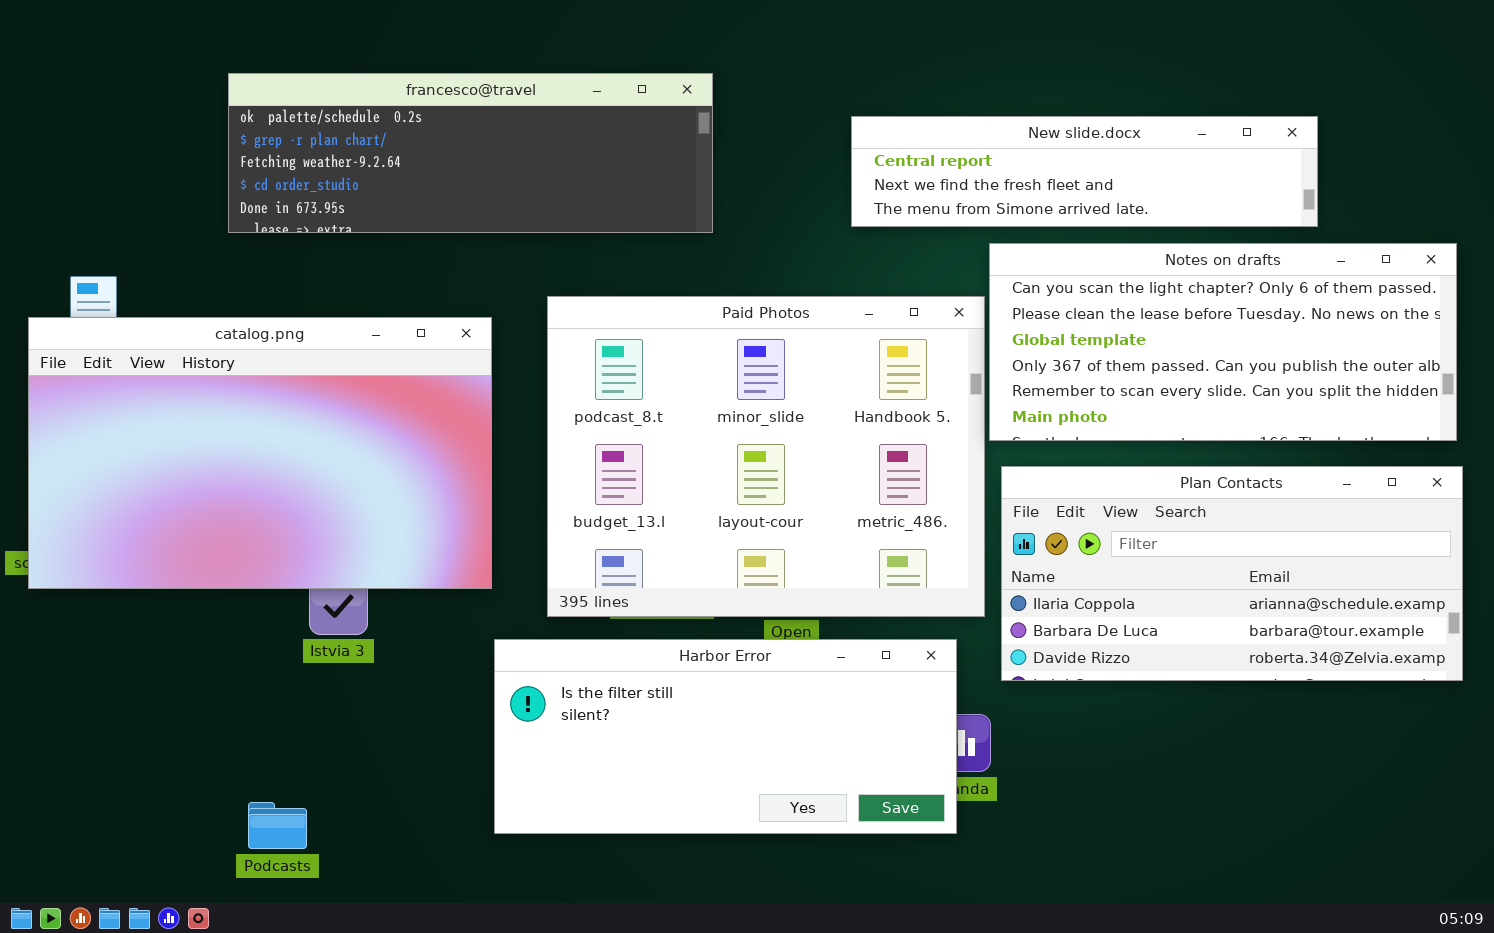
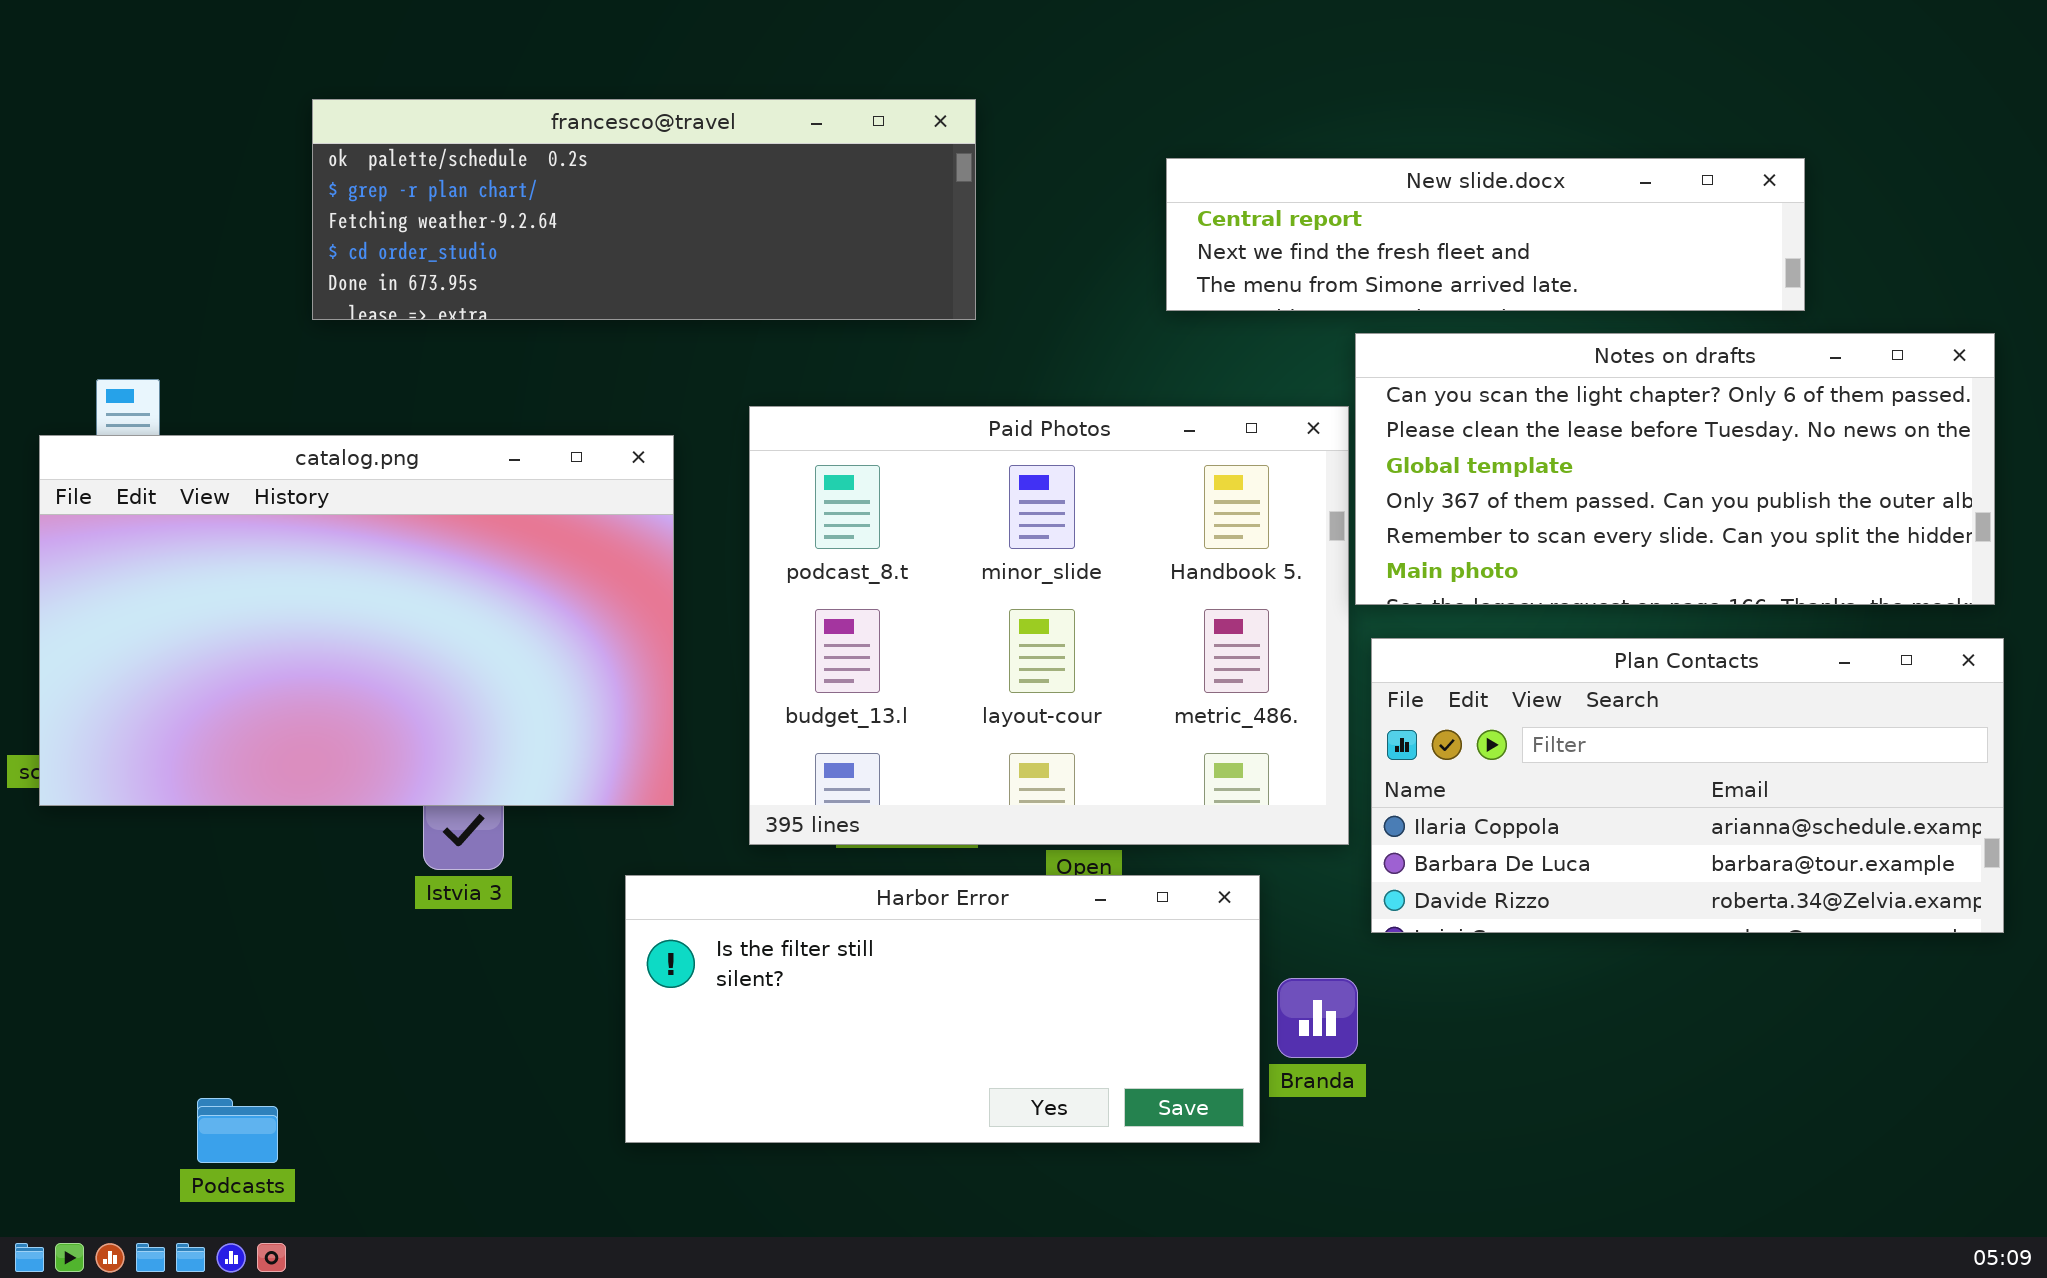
Harbor Error: [494,639,957,834] -> [625,875,1260,1143], moved
Podcasts: [248,802,307,849] -> [197,1098,278,1163], moved

